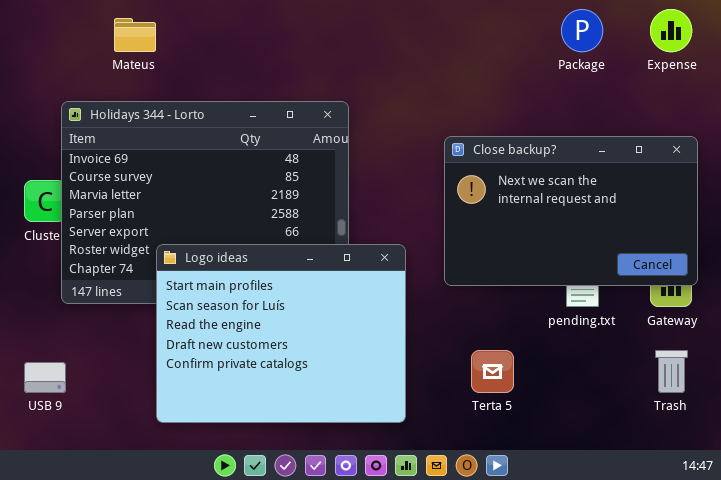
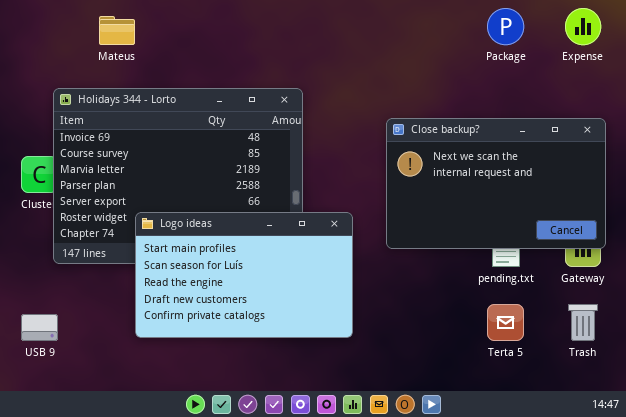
Logo ideas: [156,244,406,423] -> [135,212,353,338], resized
Terta 5: [471,350,514,393] -> [487,304,524,341], moved

